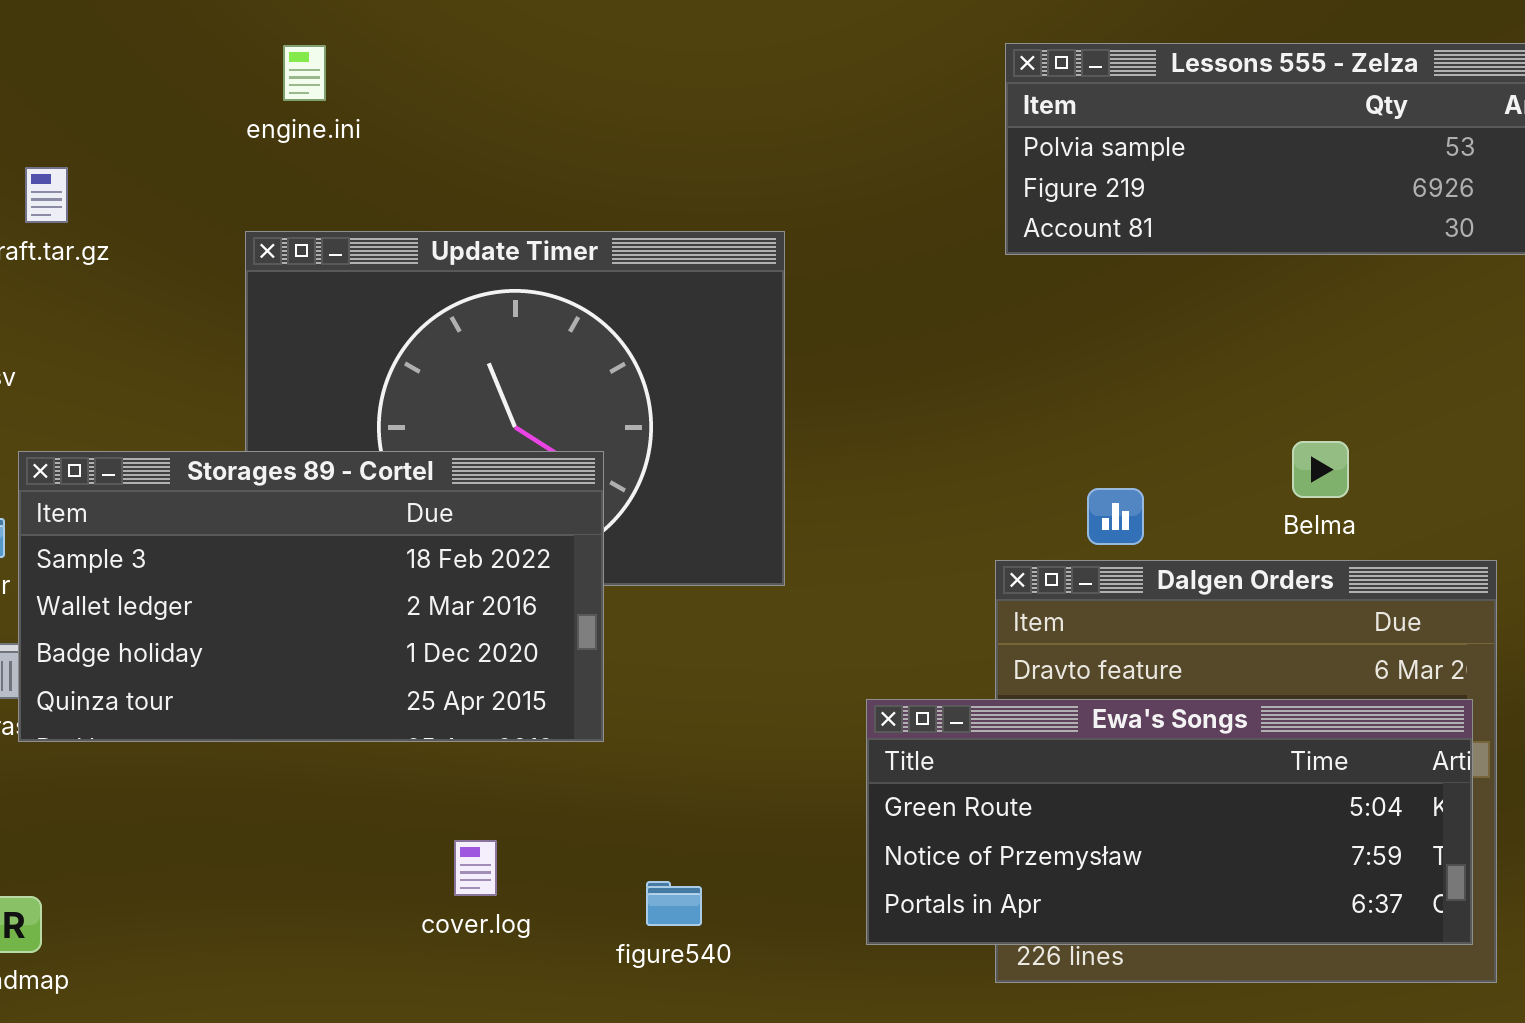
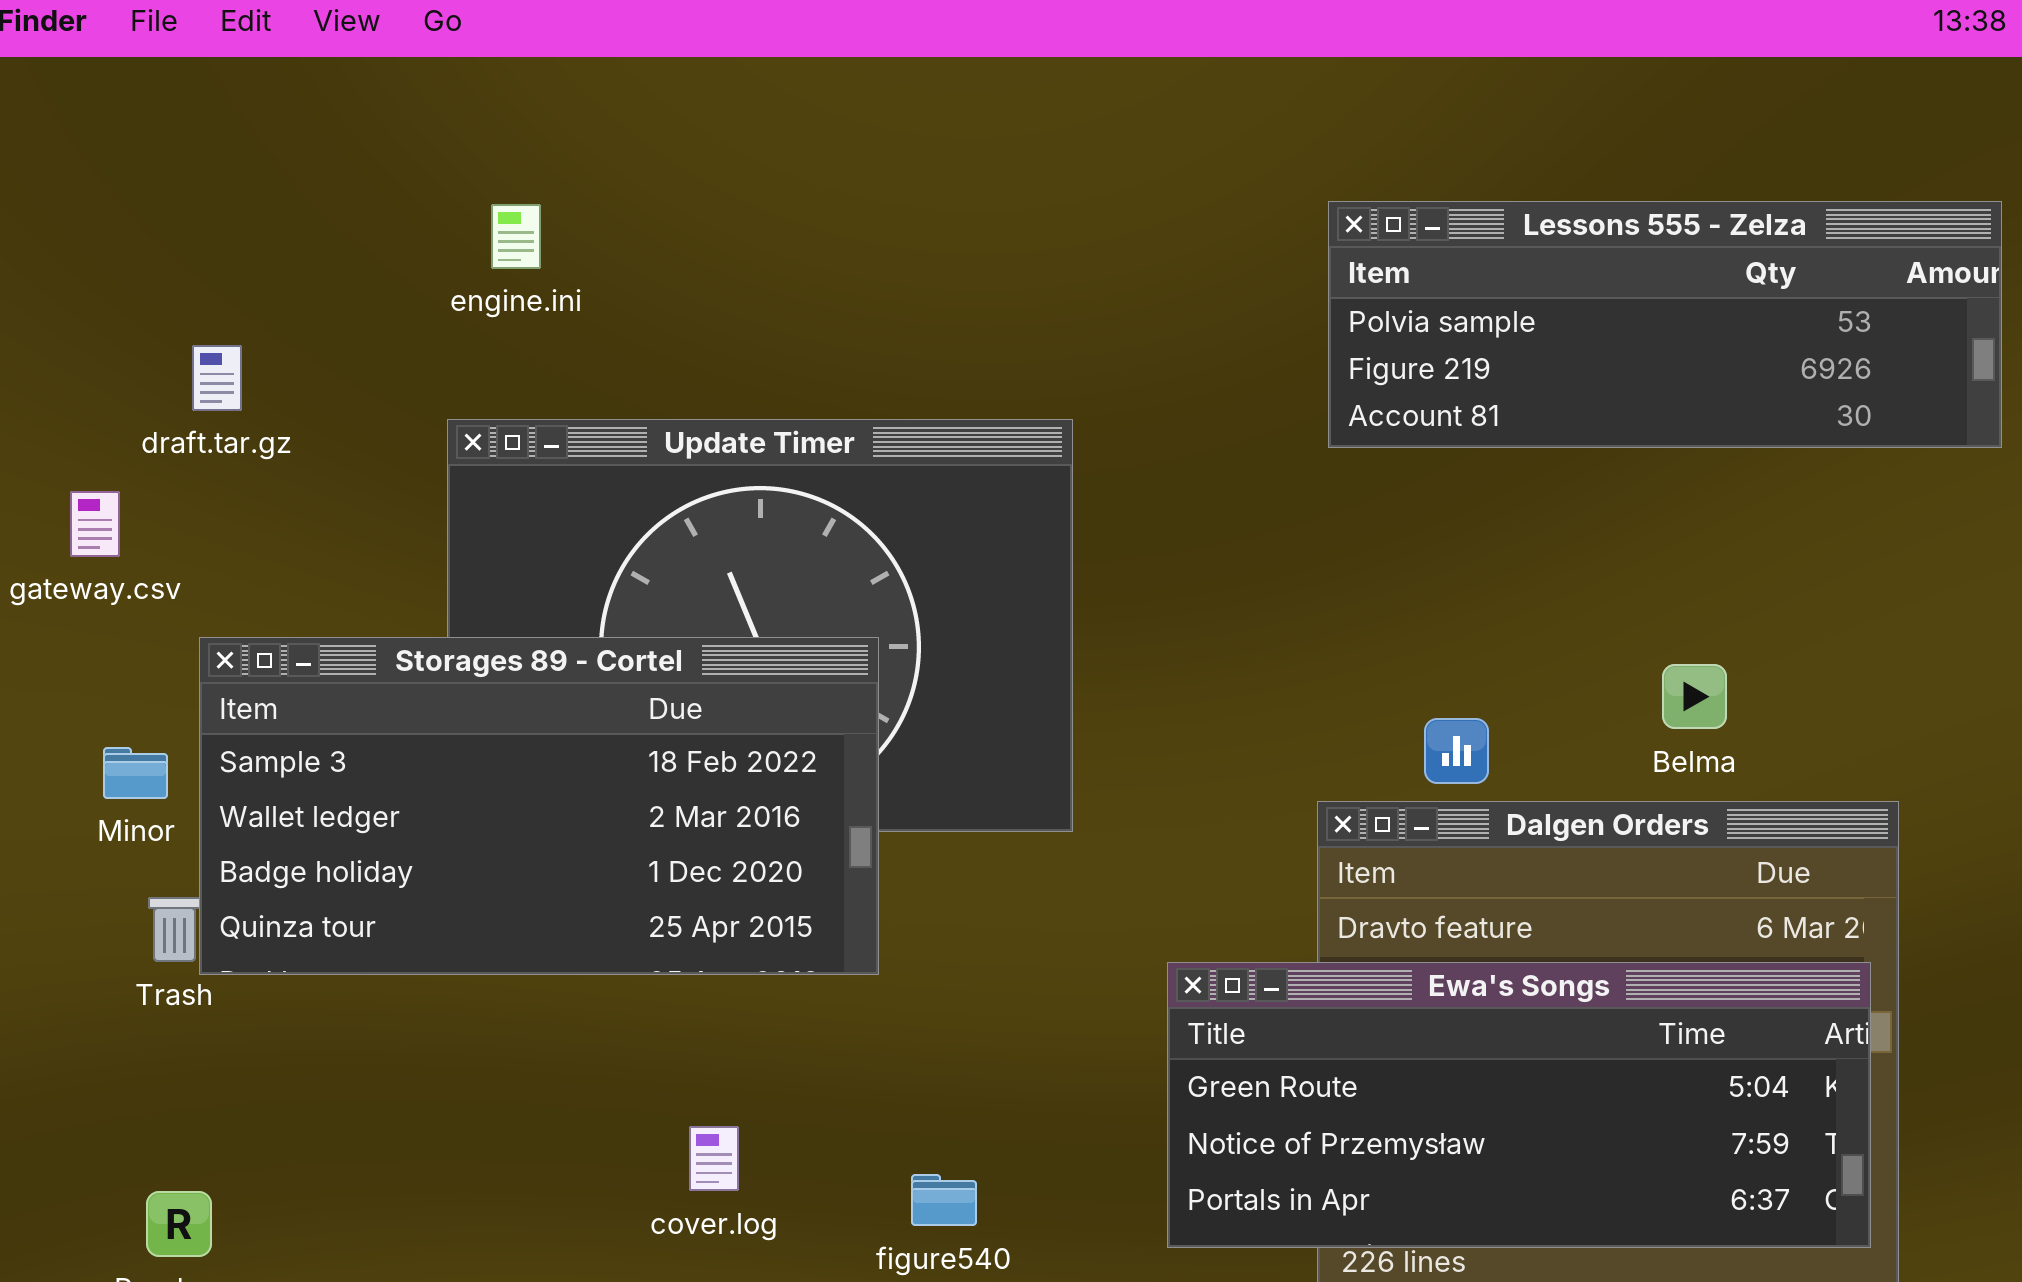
Storages 89 - Cortel: [18,451,604,742] -> [199,637,879,975], moved

